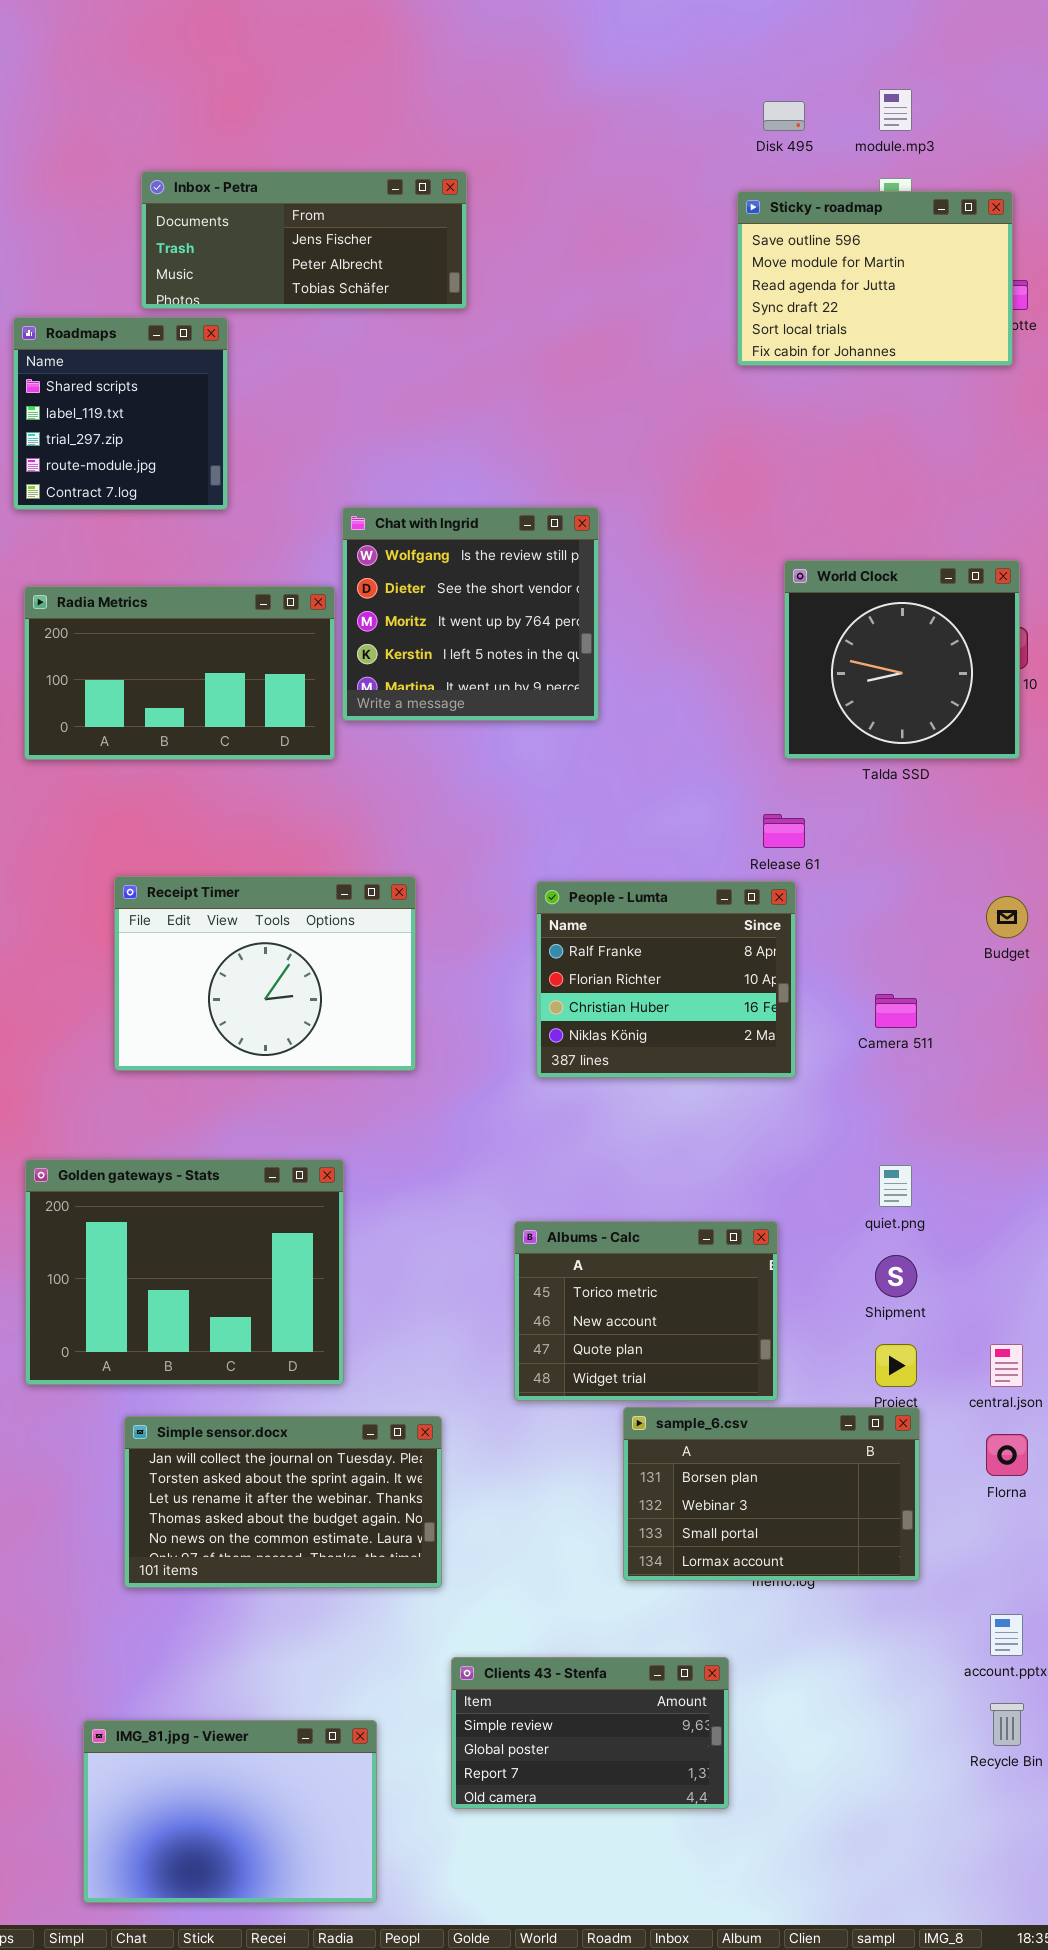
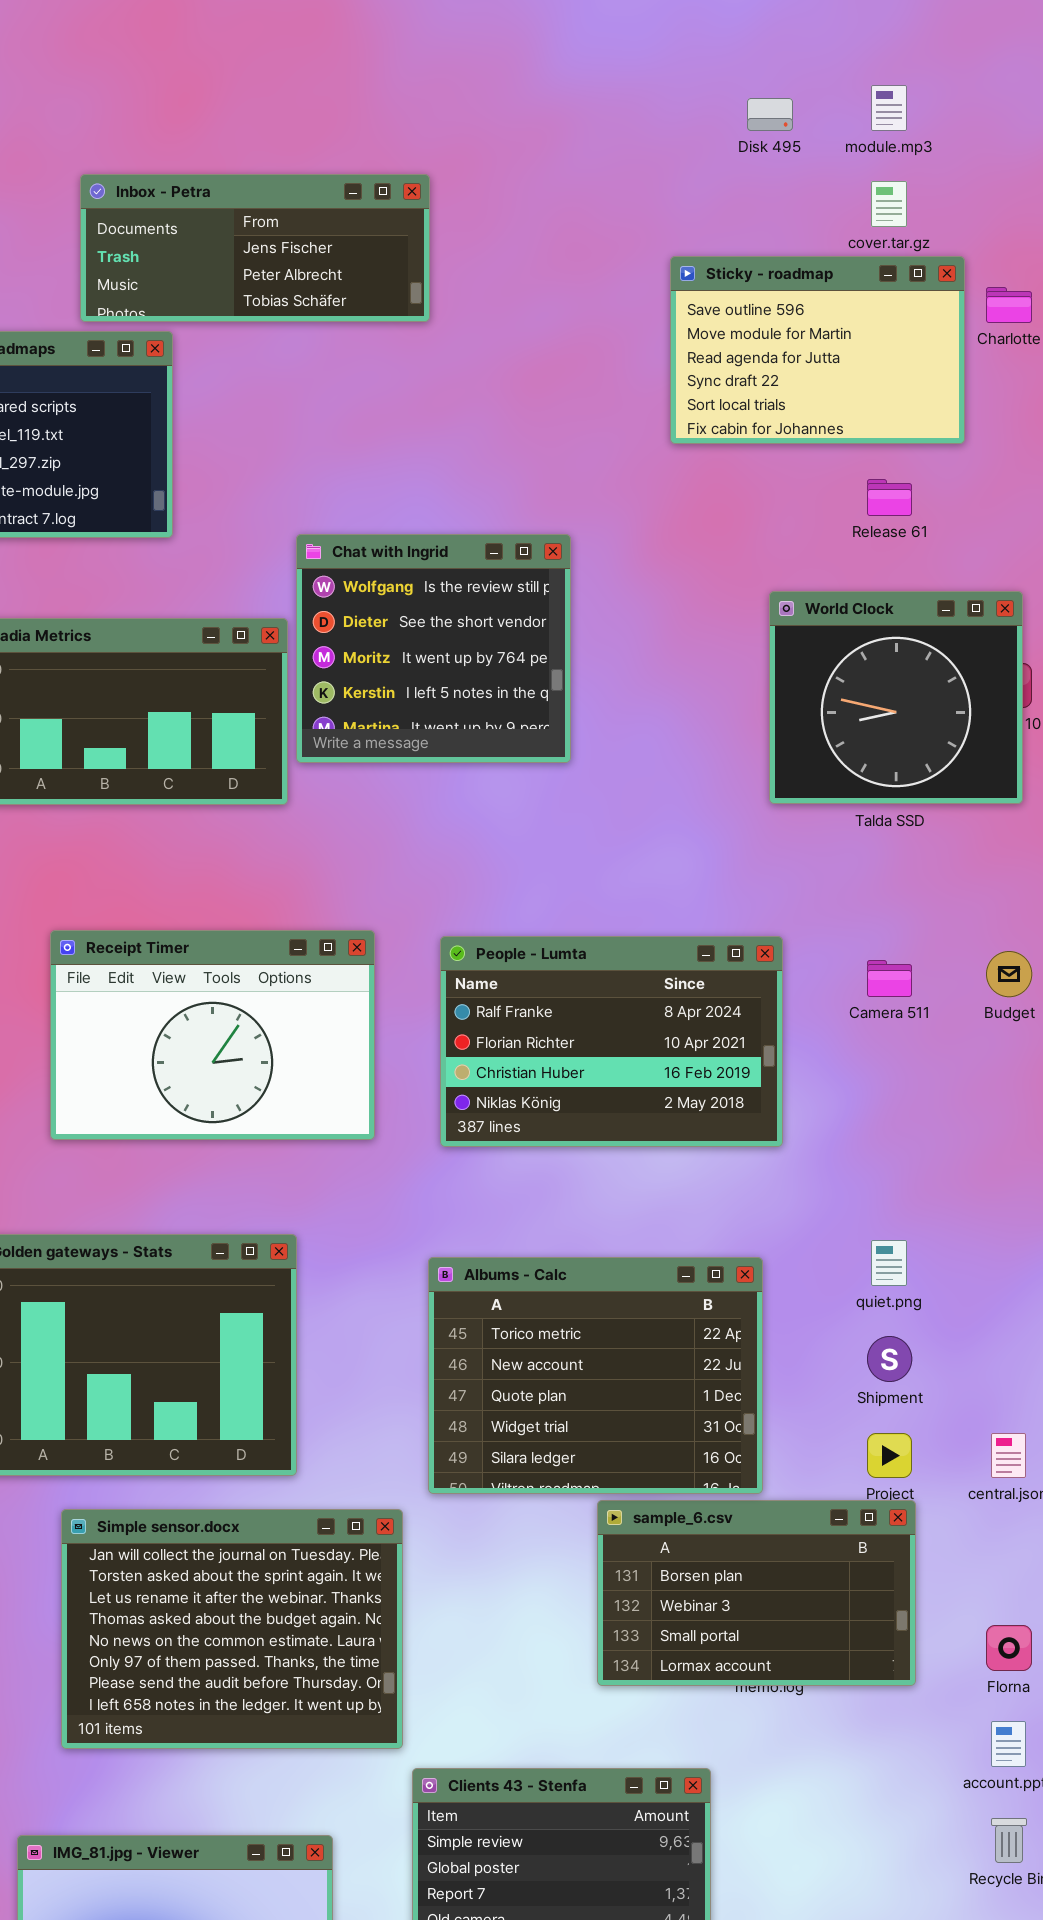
Sticky - roadmap: [737,191,1013,366] -> [670,256,965,444], moved
Release 61: [763,814,805,848] -> [867,479,912,516], moved
People - Lumta: [536,881,796,1078] -> [440,936,783,1147], resized
Camera 511: [875,994,917,1028] -> [867,960,912,997], moved
Albums - Calc: [514,1221,778,1401] -> [428,1257,763,1494], resized
Simple sensor.docx: [124,1416,442,1588] -> [61,1509,403,1749], resized
Florna: [986,1434,1028,1476] -> [986,1625,1032,1671], moved

